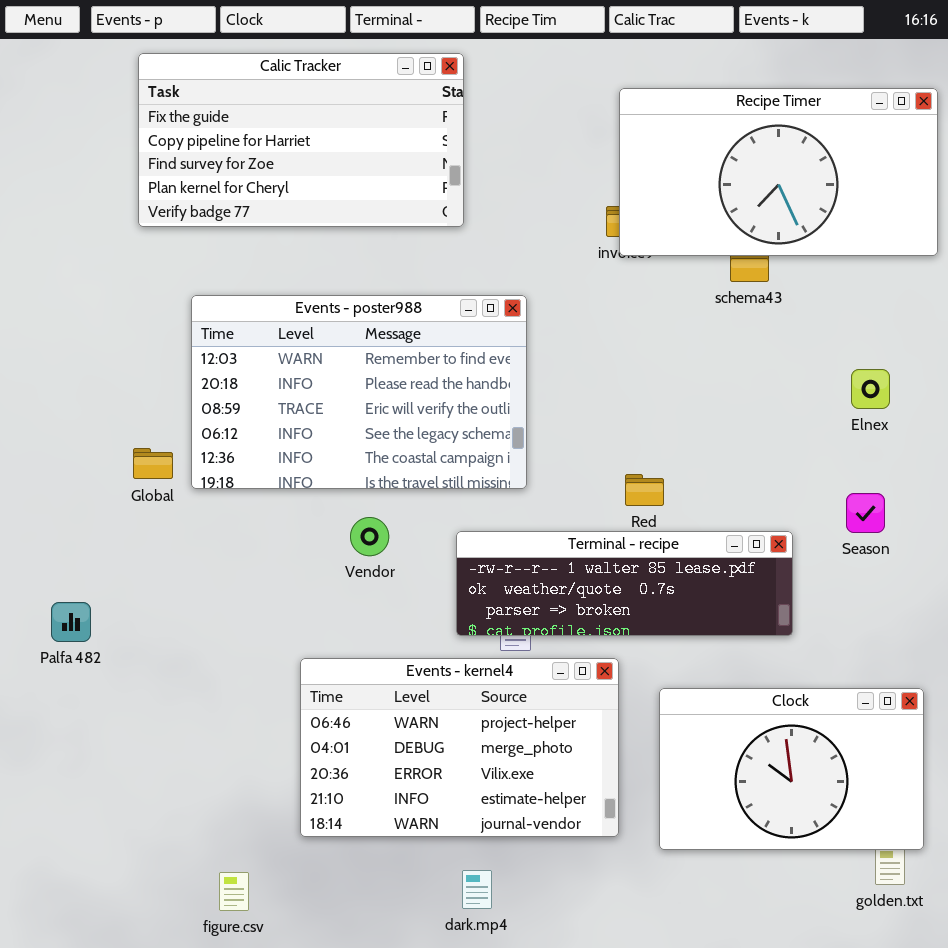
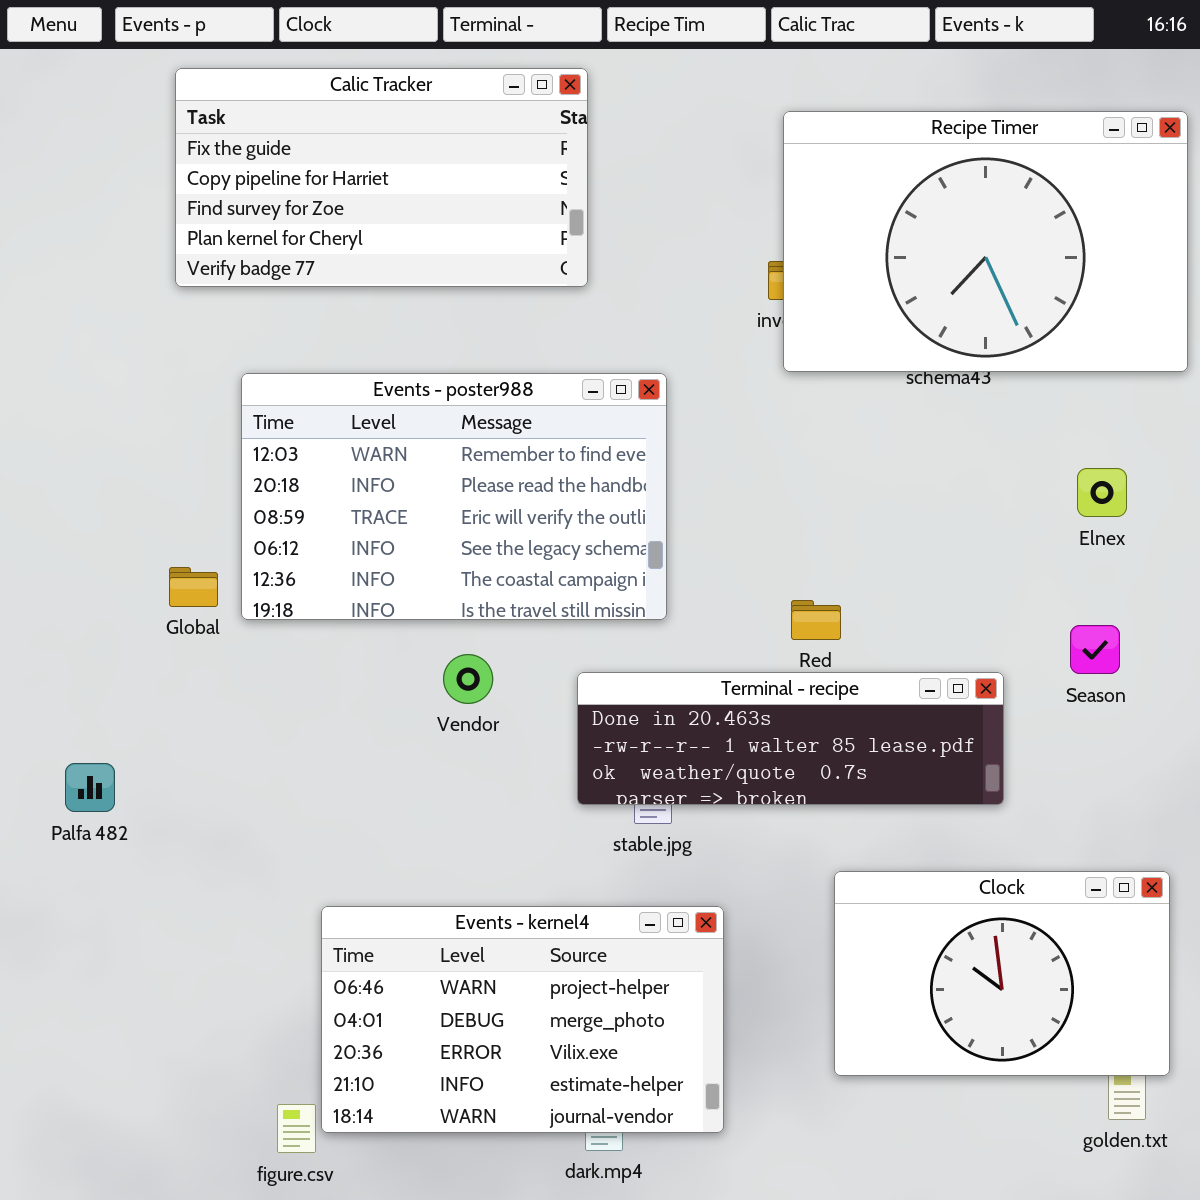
Recipe Timer: [619,88,938,256] -> [783,111,1188,372], resized
Terminal - recipe: [456,531,793,636] -> [577,672,1004,805], scrolled up 1 row
Events - kernel4: [300,658,619,837] -> [321,906,724,1133], moved

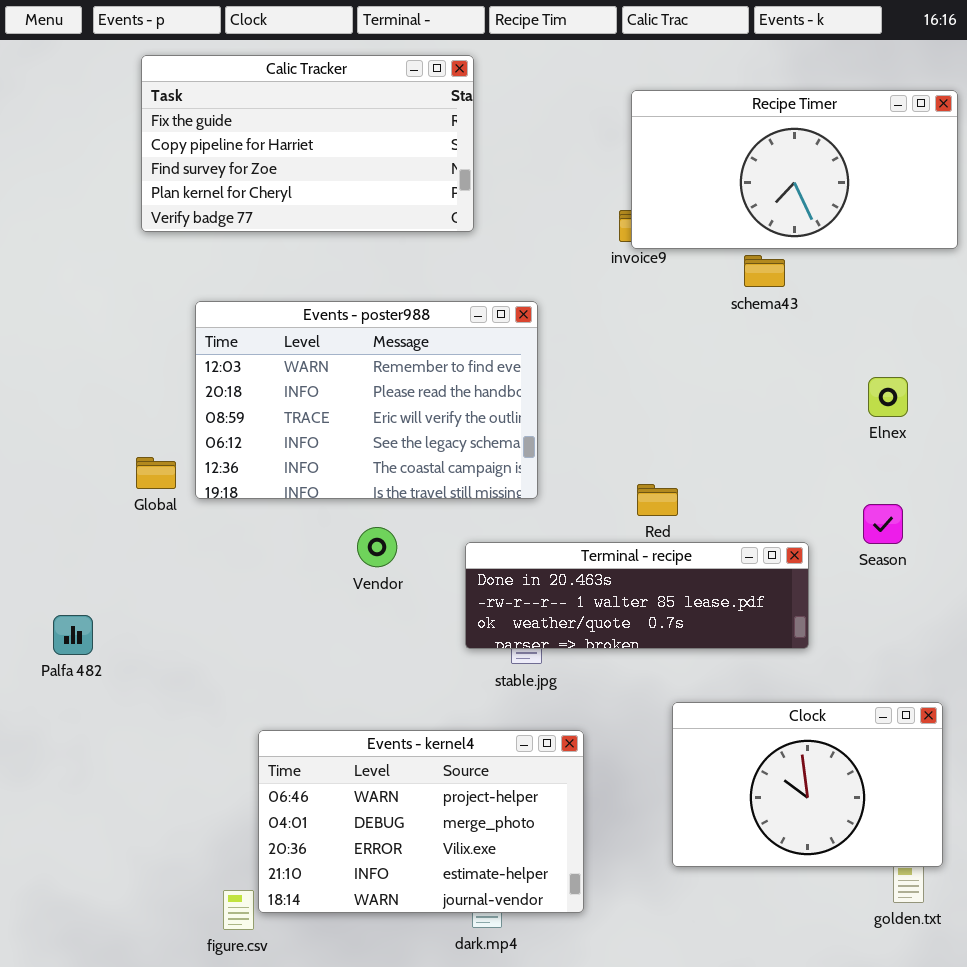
Recipe Timer: [783,111,1188,372] -> [631,90,958,249], resized

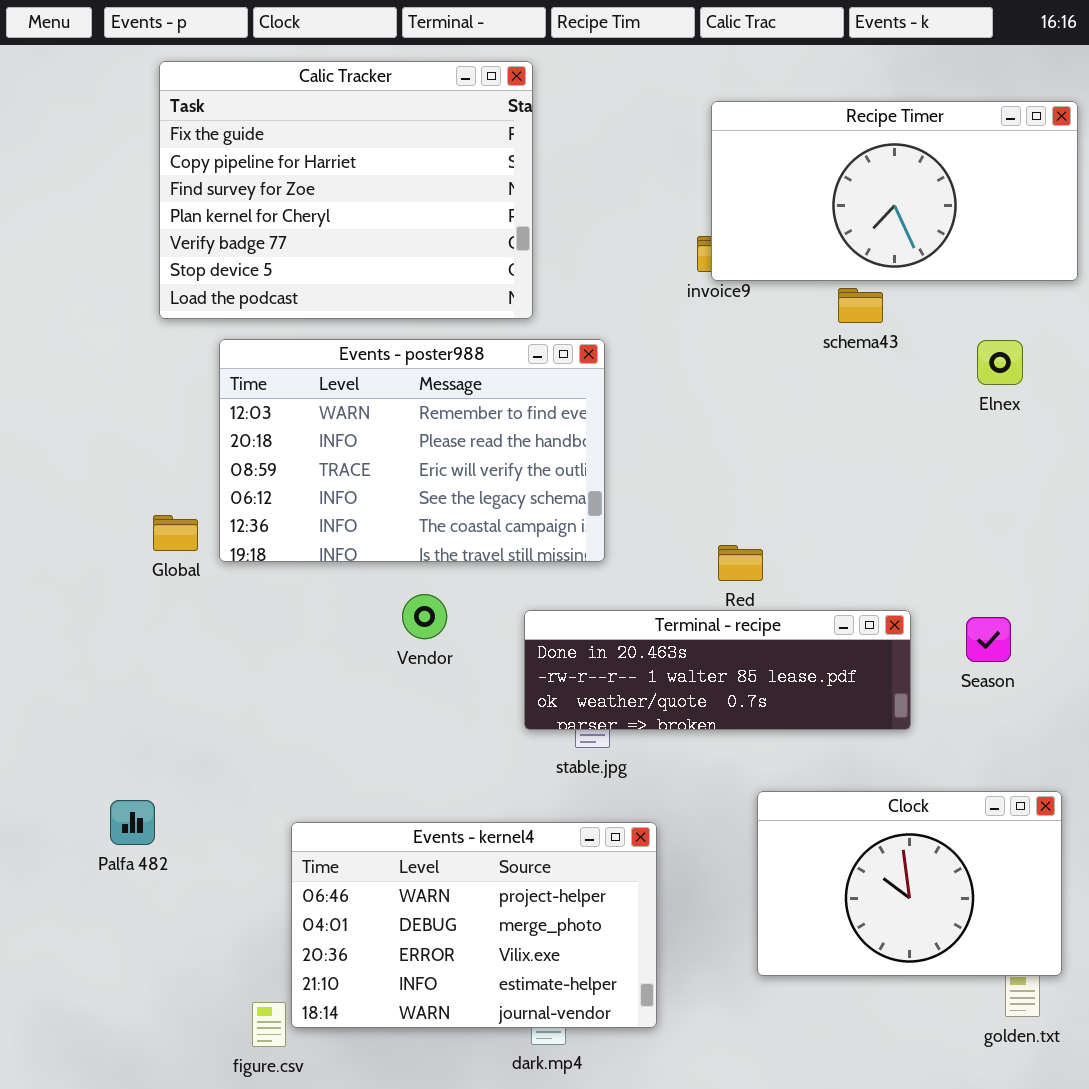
Calic Tracker: [141,55,474,232] -> [159,61,533,319], resized
Elnex: [868,377,908,417] -> [977,340,1023,385], moved
Season: [863,504,903,544] -> [966,617,1011,662], moved
Palfa 482: [53,615,93,655] -> [110,800,155,845], moved

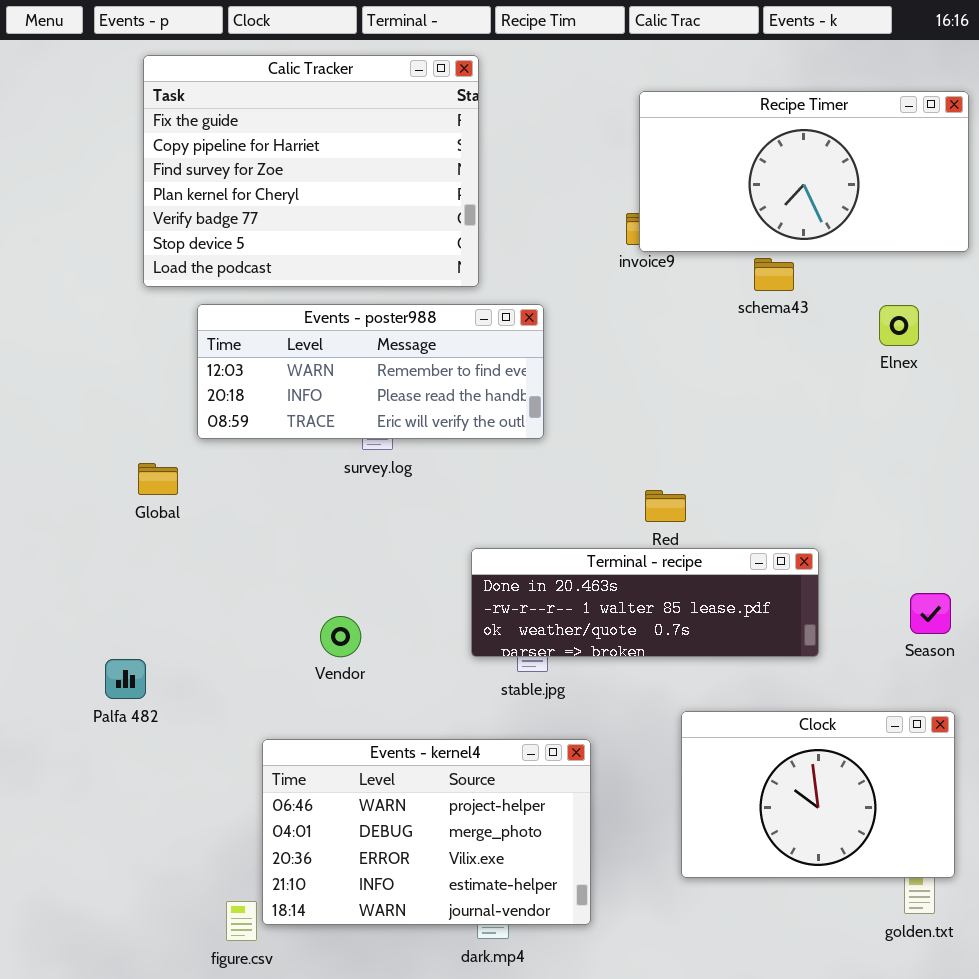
Events - poster988: [219,339,605,562] -> [197,304,544,439], resized
Vendor: [402,594,447,639] -> [320,616,361,657], moved
Season: [966,617,1011,662] -> [910,593,951,634], moved
Palfa 482: [110,800,155,845] -> [105,659,146,699], moved

